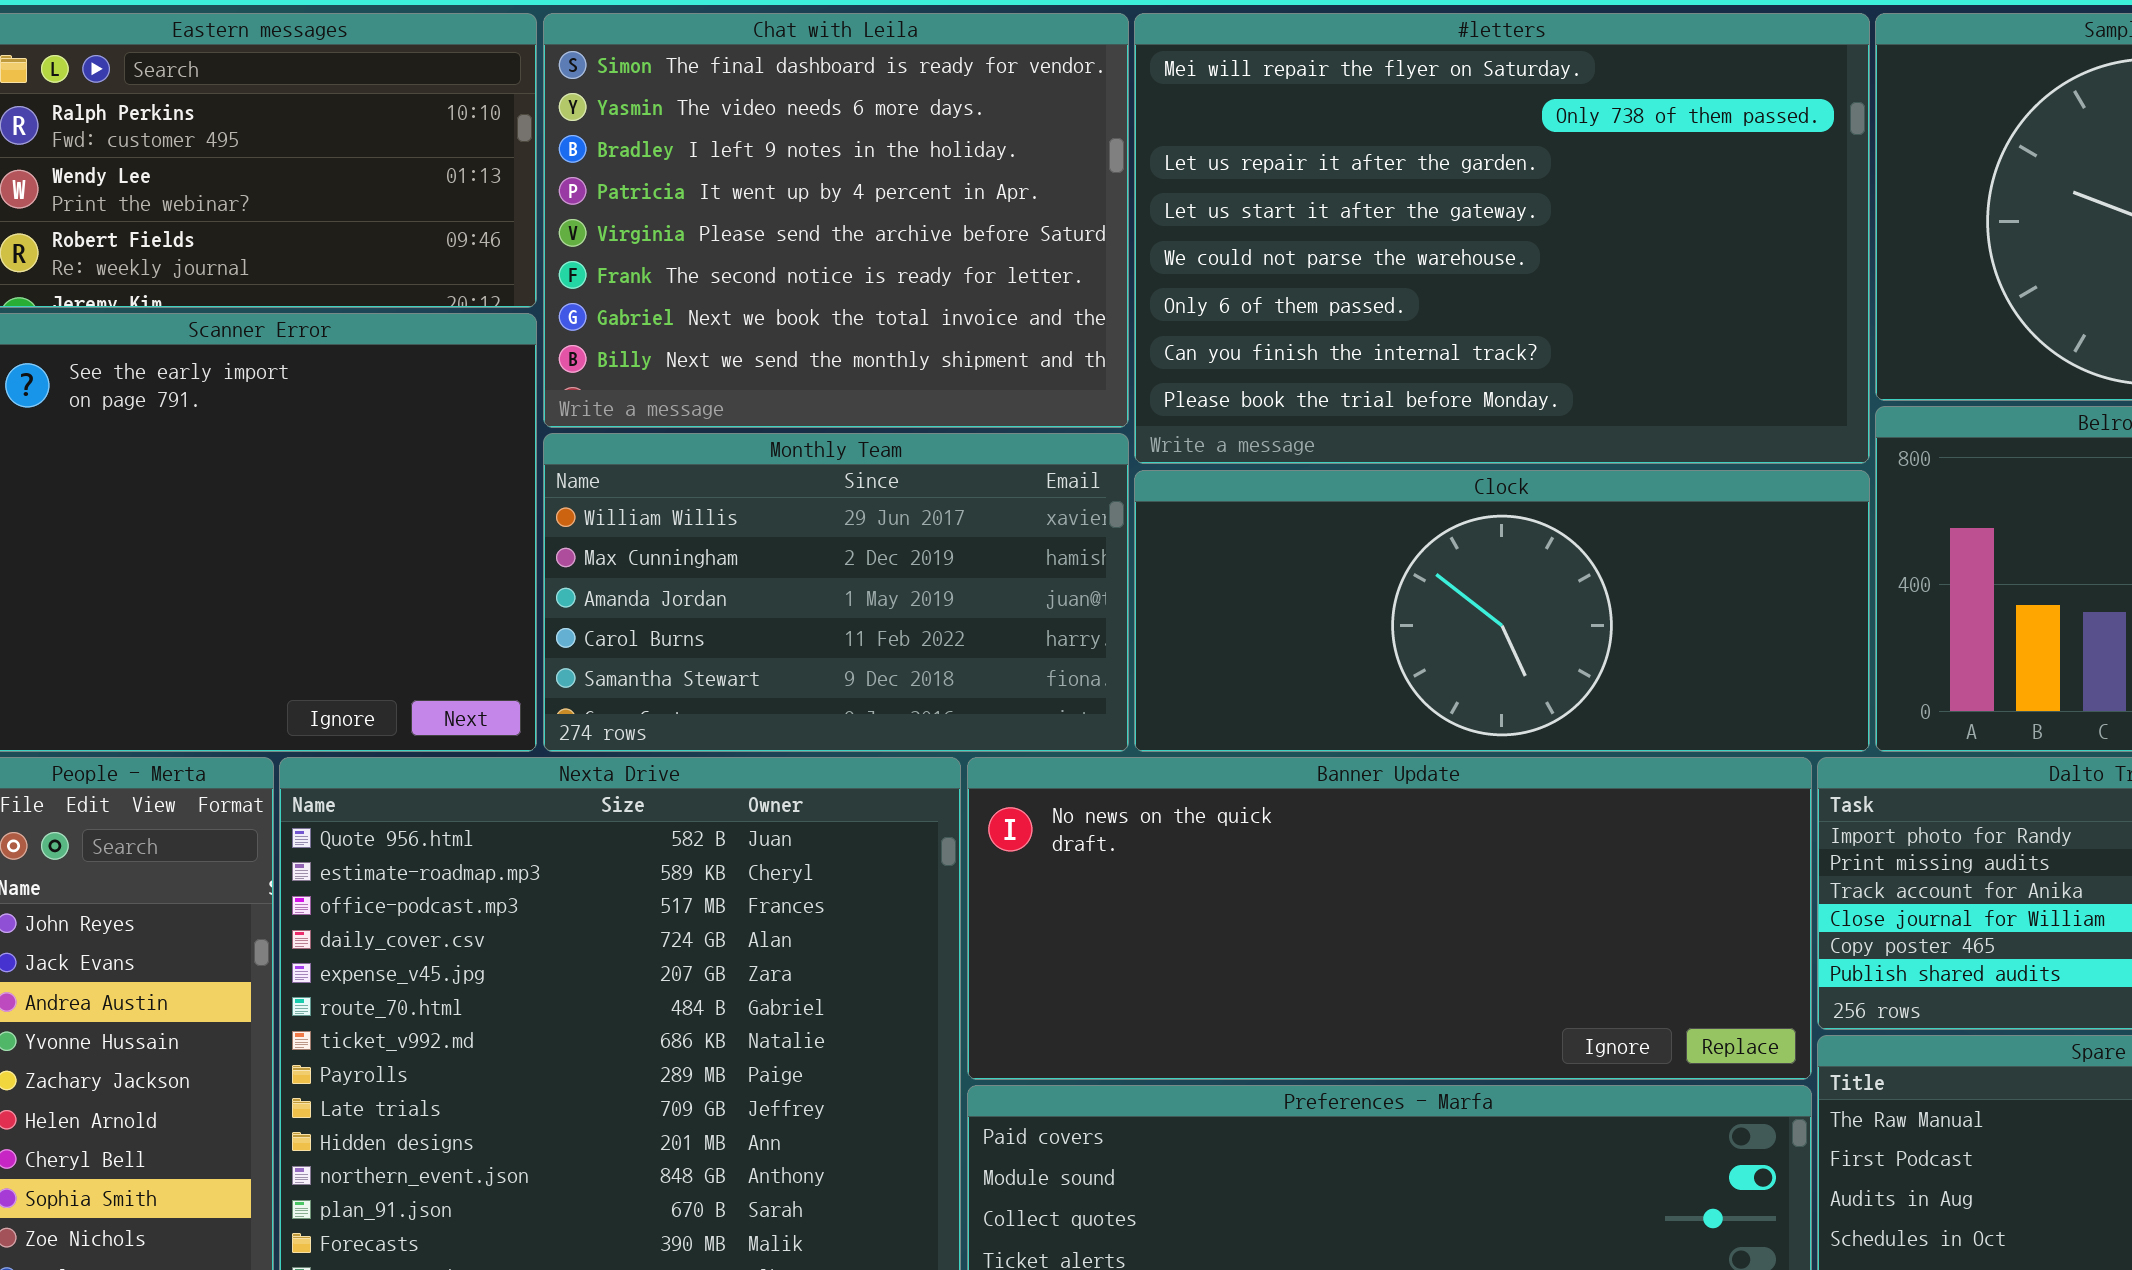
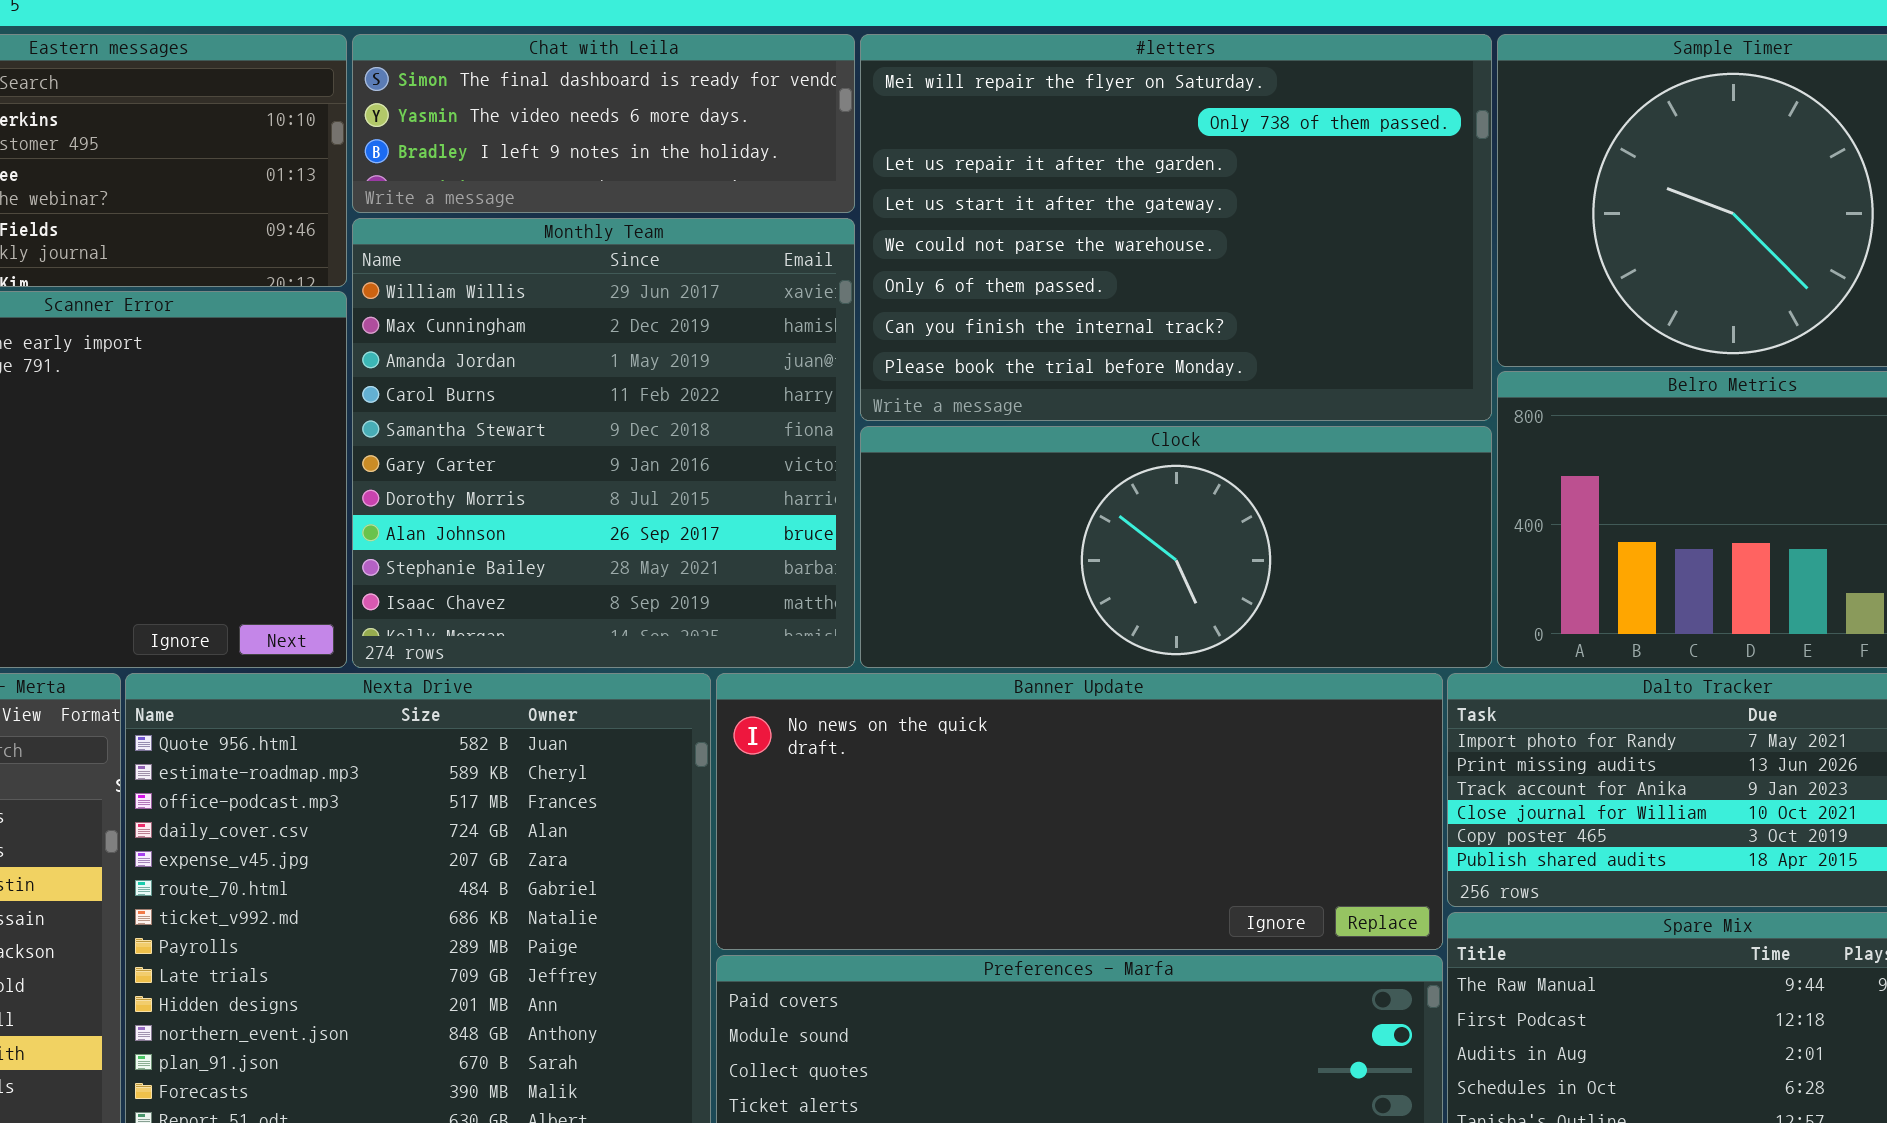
Chat with Leila: [543,13,1129,428] -> [352,34,855,213], resized
Monthly Team: [543,433,1129,752] -> [352,218,855,668], resized

